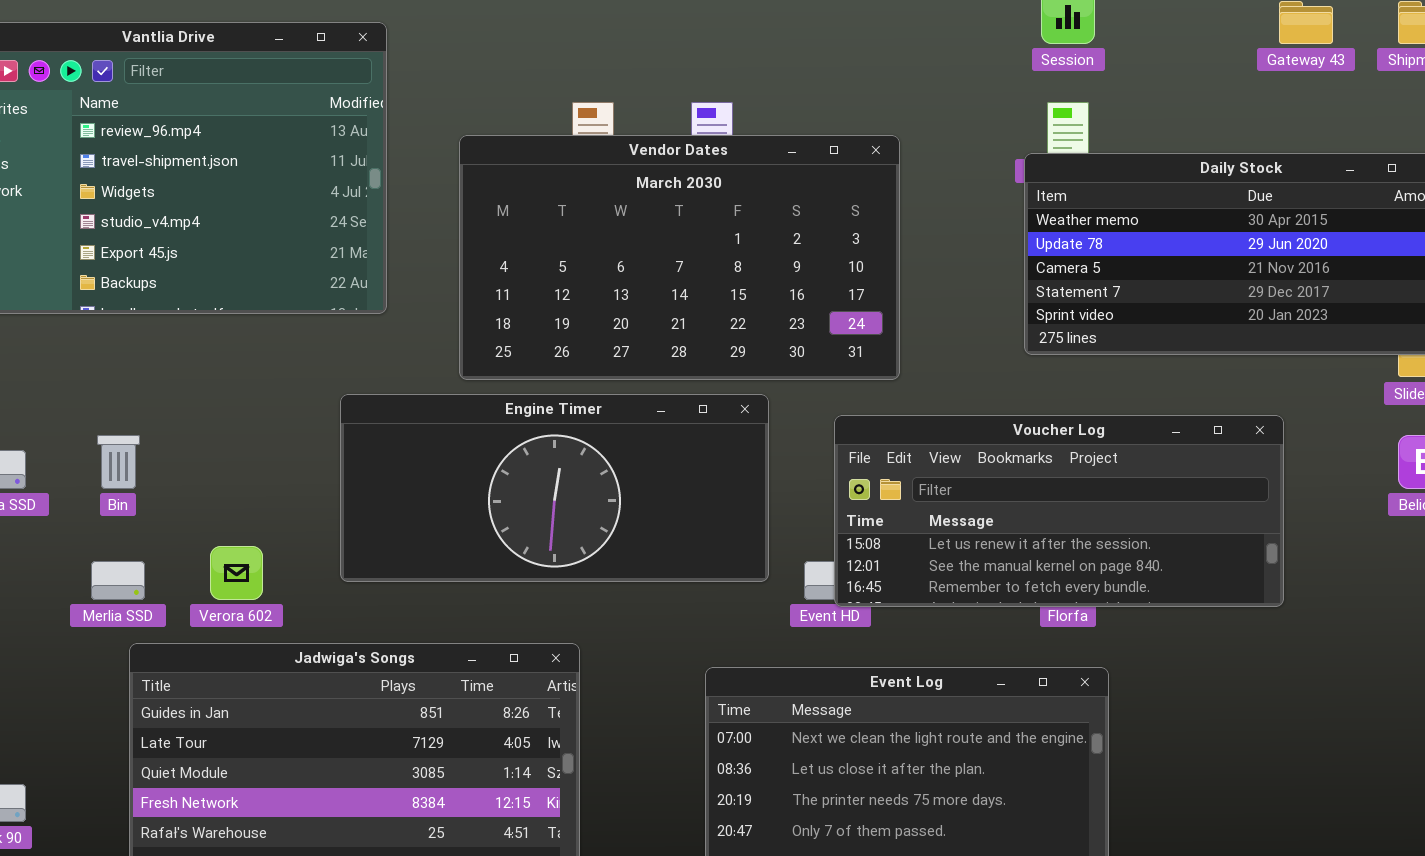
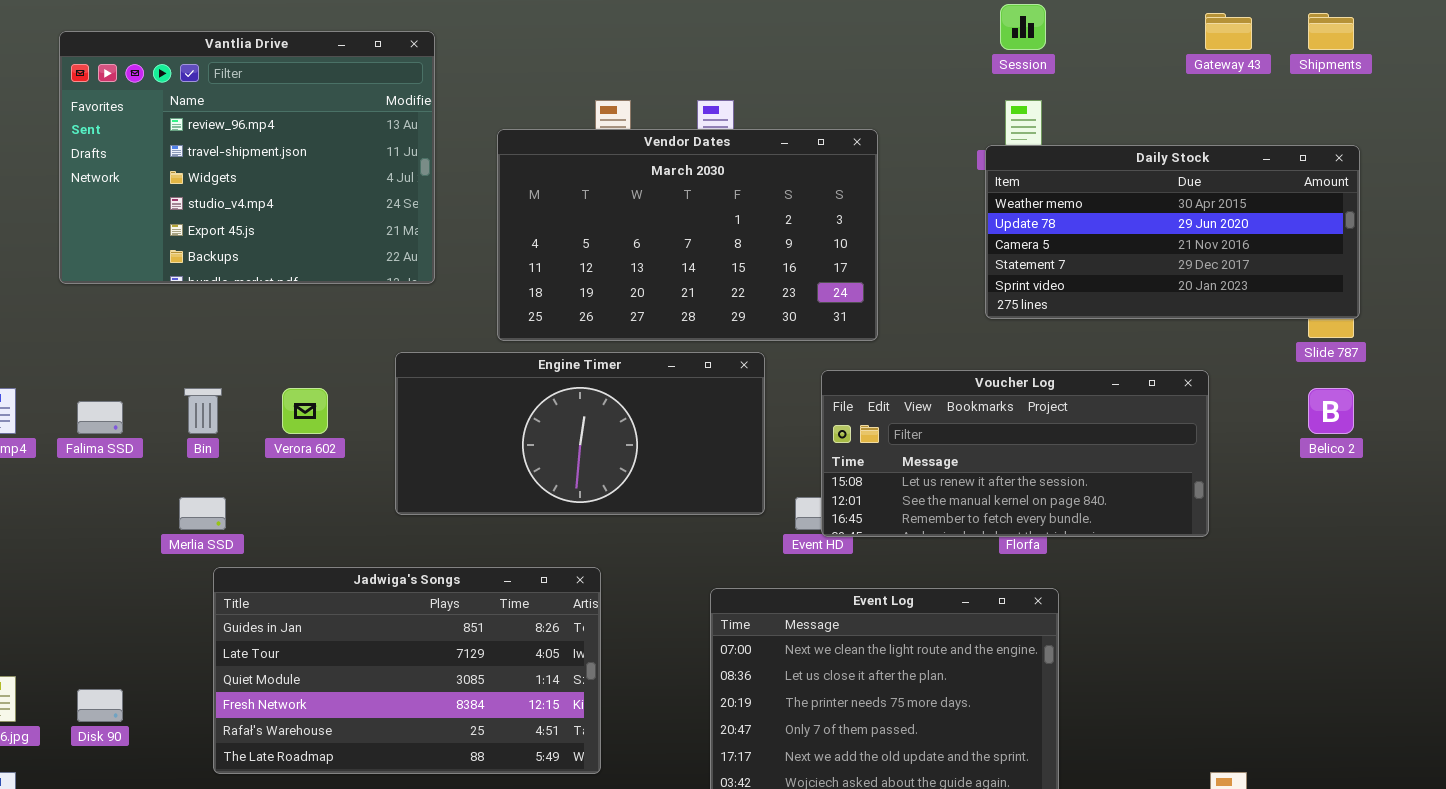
Verora 602: [210,546,263,600] -> [282,388,328,434], moved

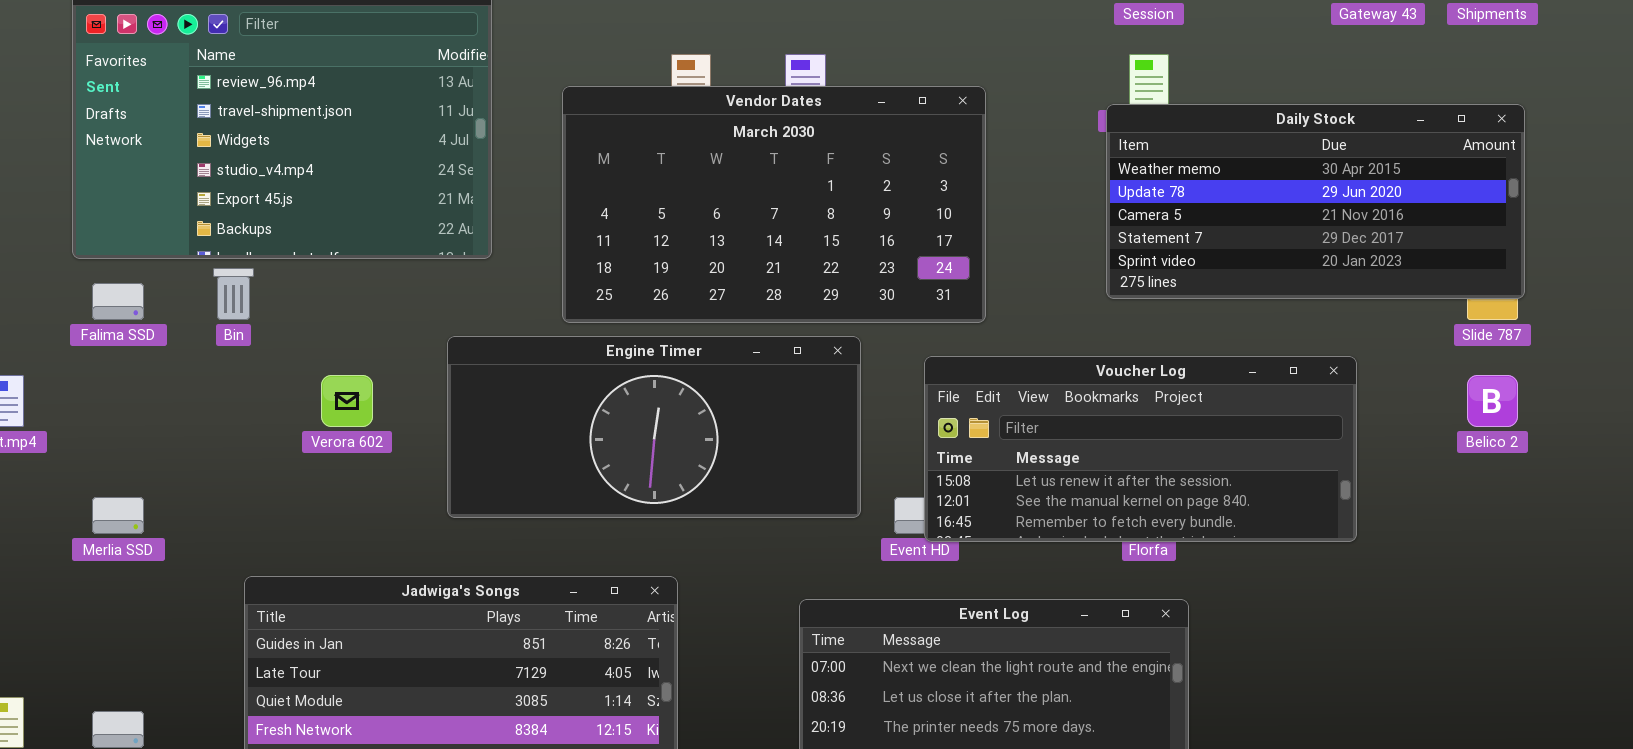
Bin: [184,388,222,434] -> [213,268,254,320], moved
Falima SSD: [77,401,123,434] -> [92,283,144,320], moved
Merlia SSD: [179,497,226,530] -> [92,497,144,534], moved

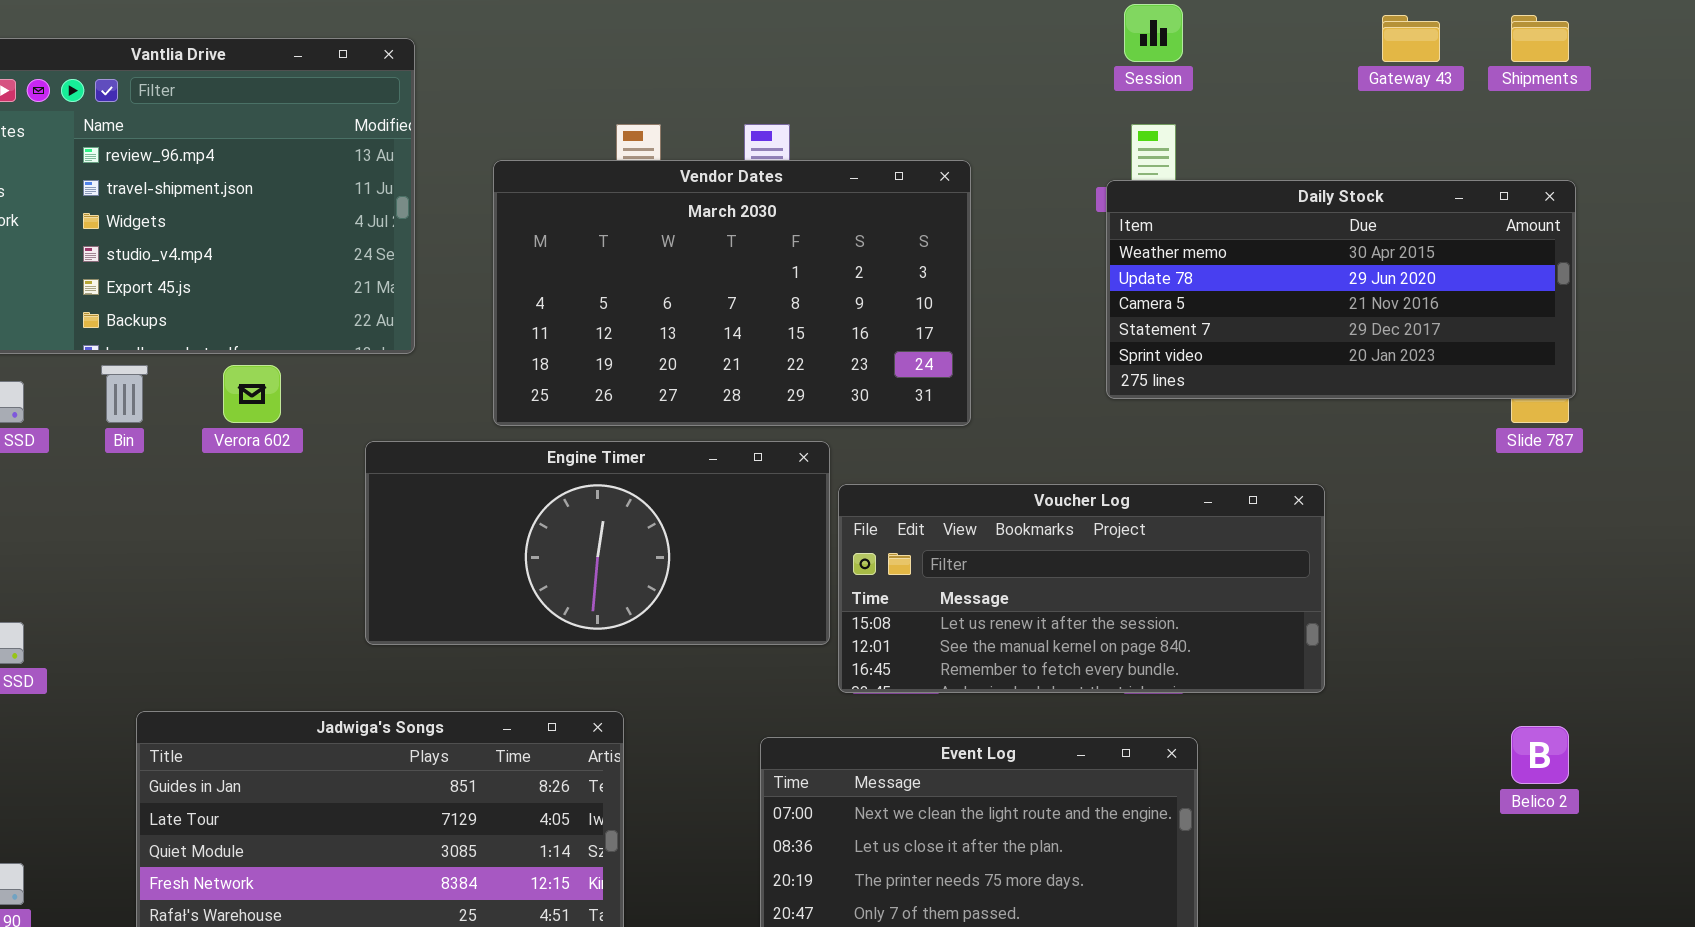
Voucher Log: [924,356,1357,542] -> [838,484,1325,693], moved
Verora 602: [321,375,373,427] -> [223,365,281,423], moved
Belico 2: [1467,375,1518,427] -> [1511,726,1569,784], moved

